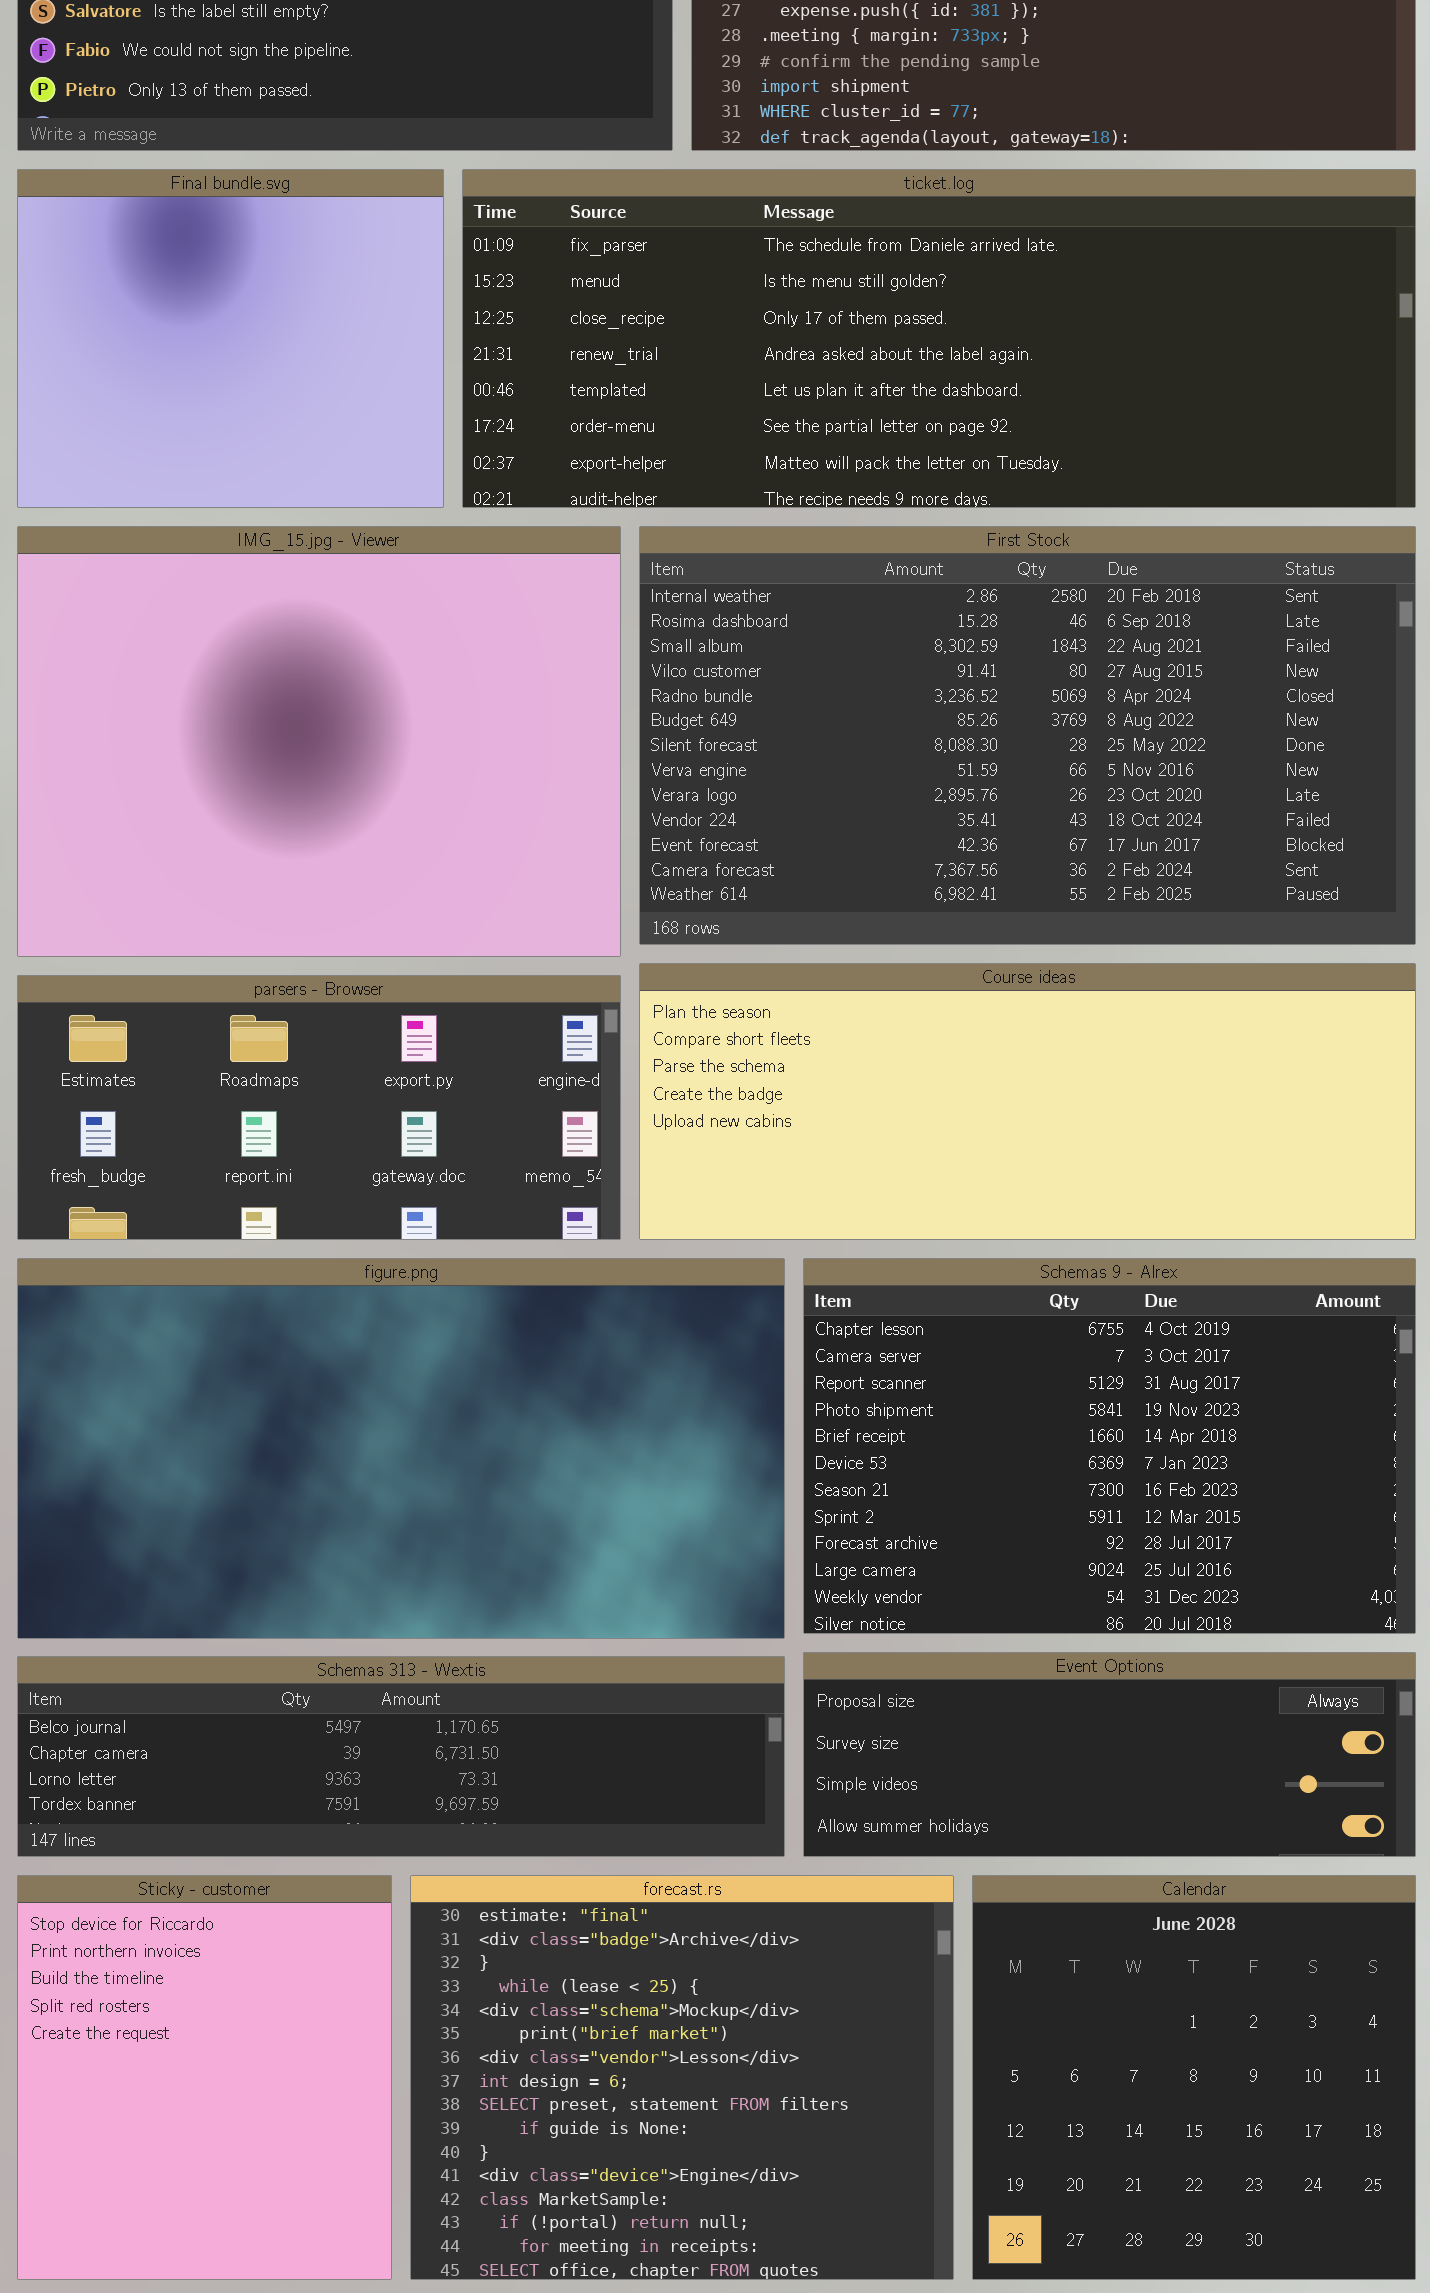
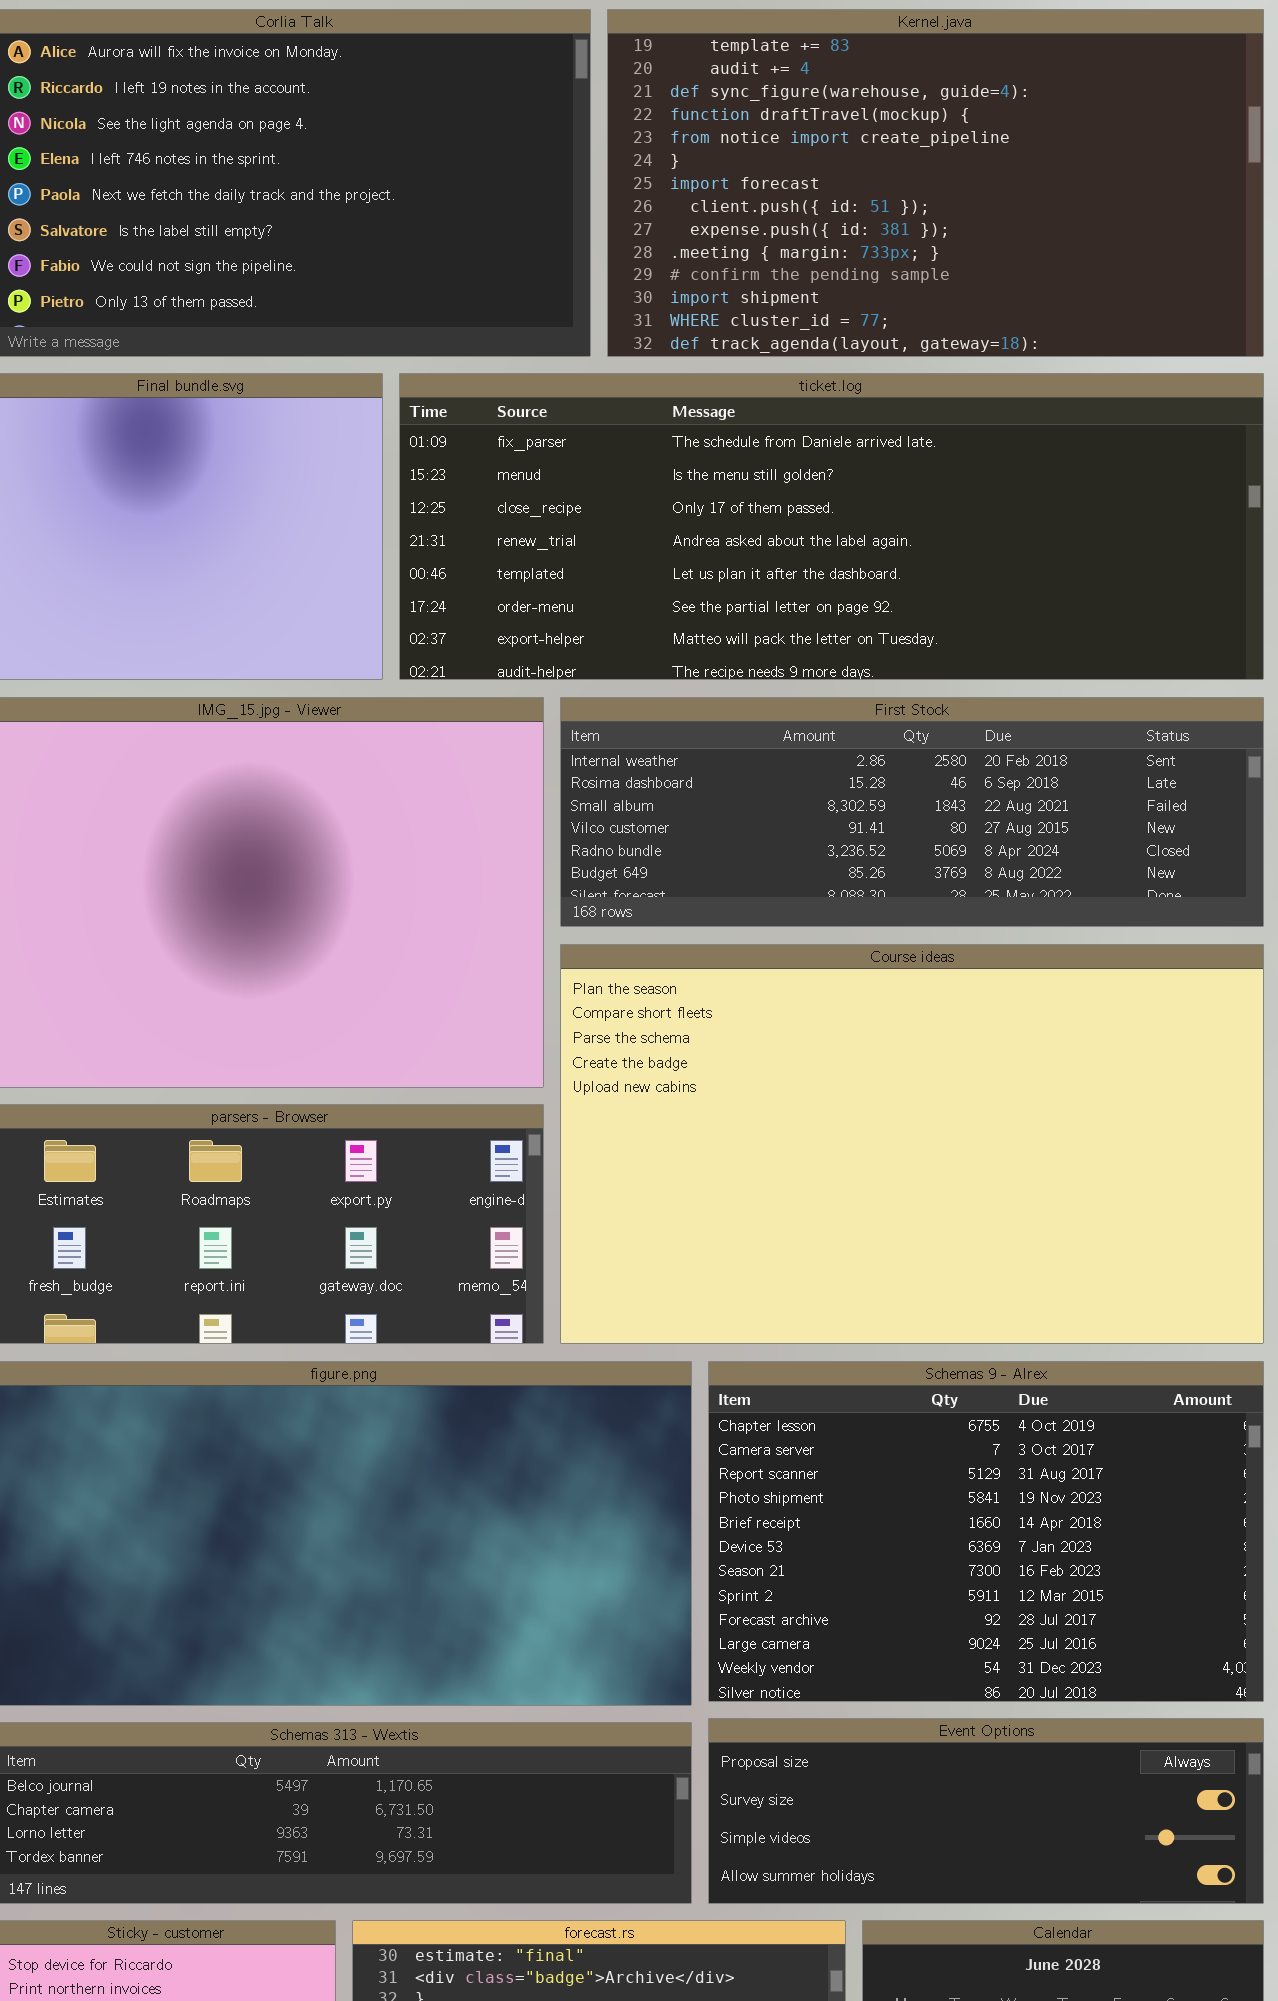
First Stock: [639,526,1416,945] -> [560,697,1264,927], resized
Course ideas: [639,963,1416,1240] -> [560,944,1264,1344], resized

